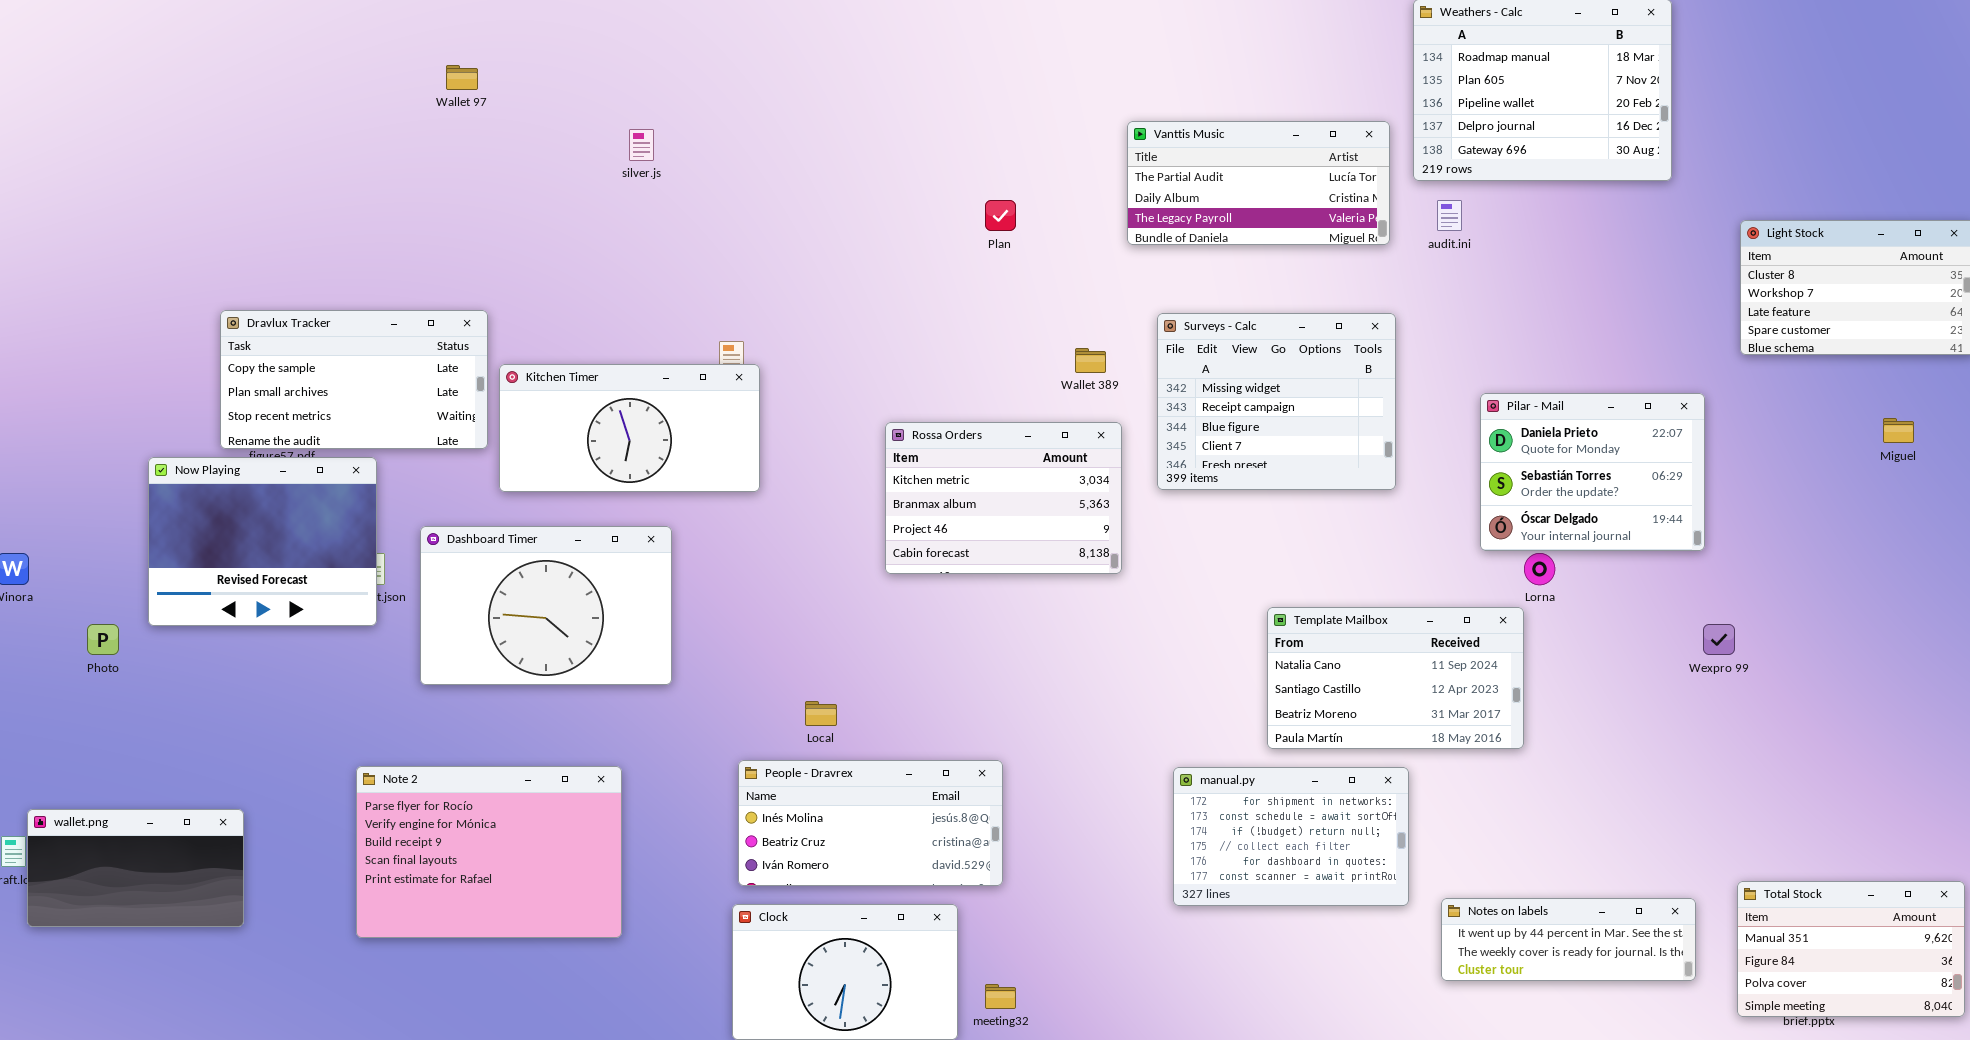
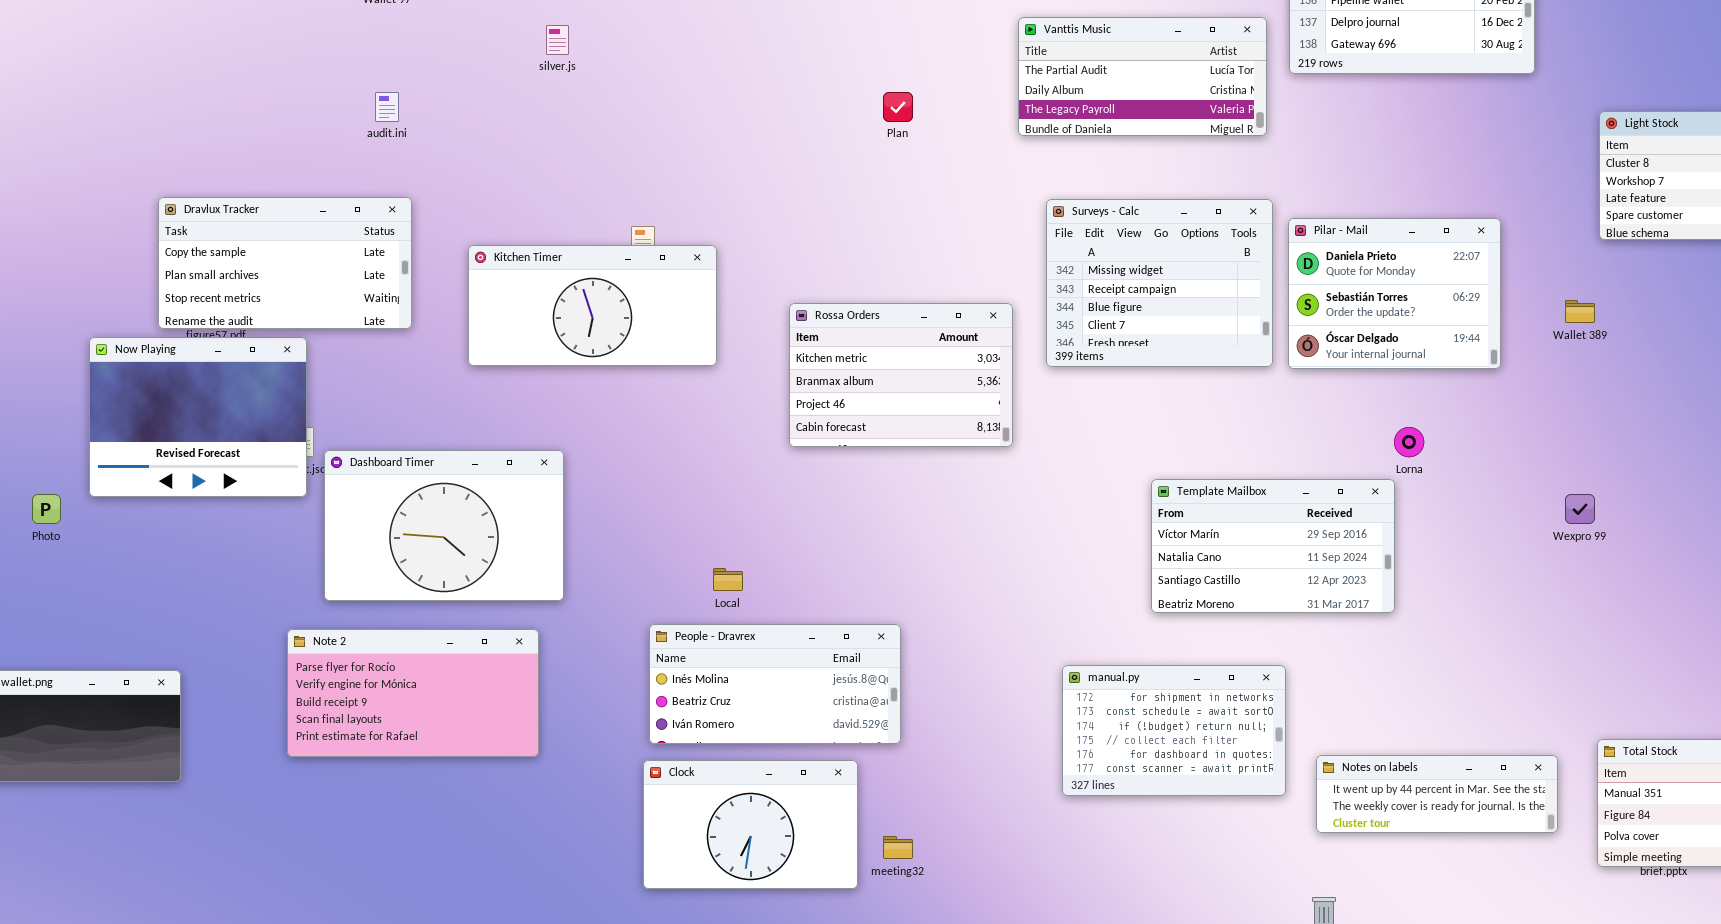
audit.ini: [1437,200,1462,231] -> [375,92,399,122], moved
Wallet 389: [1075,348,1106,373] -> [1565,300,1595,323], moved
Kitchen Timer: [499,364,760,492] -> [468,245,717,366], moved
Pilar - Mail: [1480,393,1705,551] -> [1288,218,1501,369], moved
Dashboard Timer: [420,526,672,685] -> [324,450,564,601], moved
Template Mailbox: [1267,607,1524,749] -> [1151,479,1395,613], scrolled up 1 row
Note 2: [356,766,622,938] -> [287,629,539,757], resized
manual.py: [1173,767,1409,906] -> [1062,665,1286,796], moved

